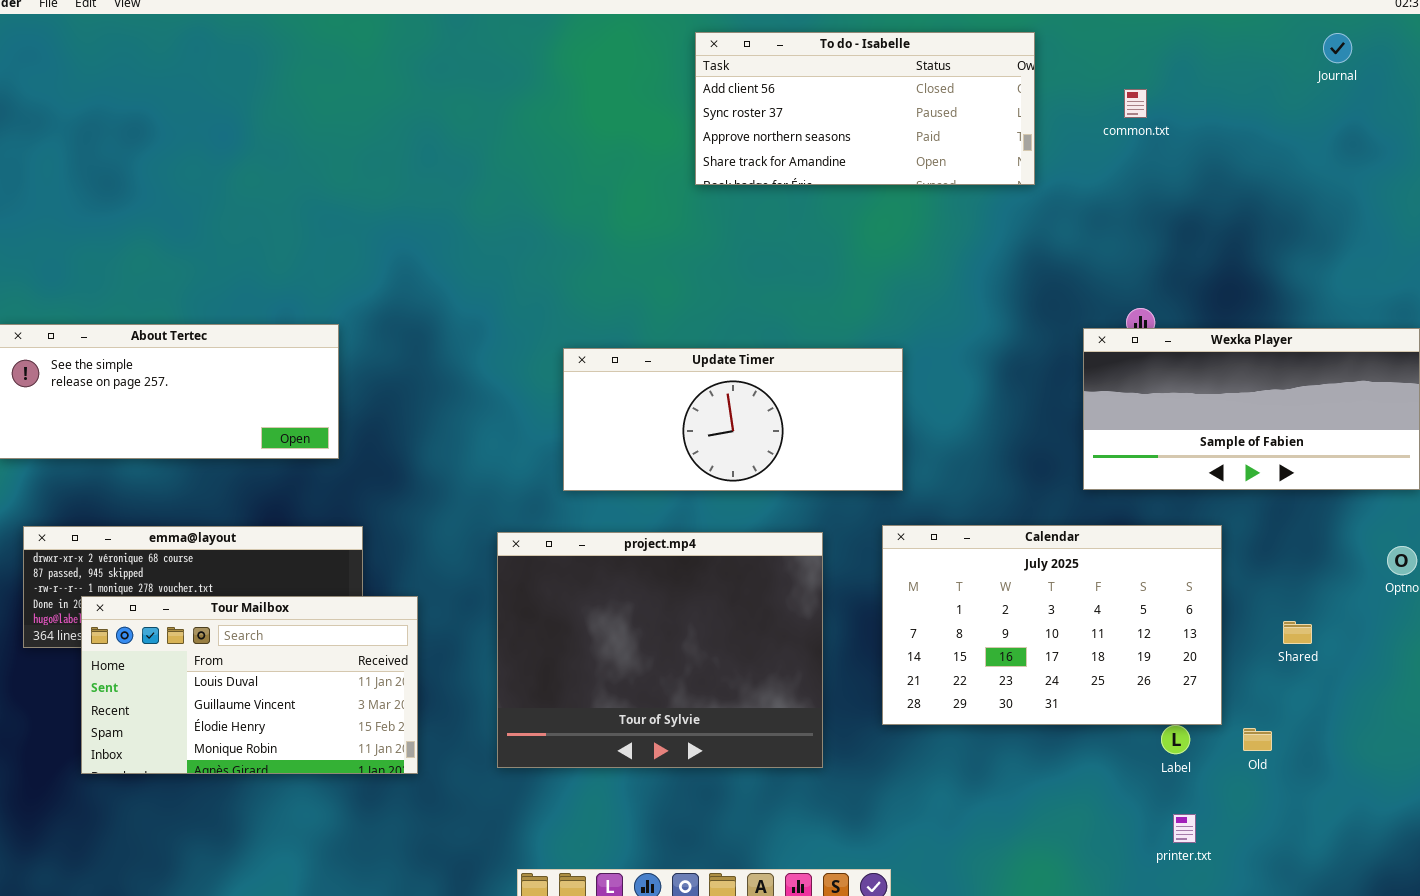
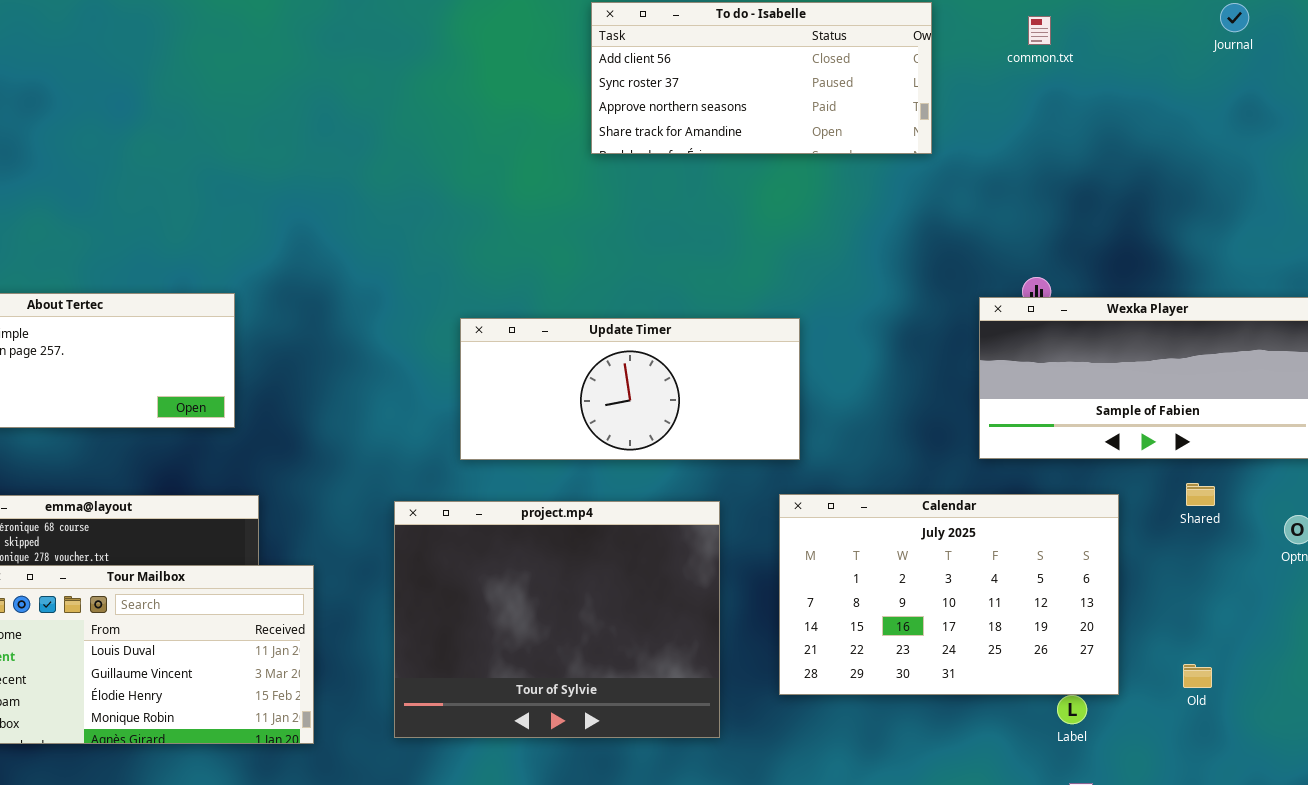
common.txt: [1124,89,1147,118] -> [1028,16,1051,45], moved
Shared: [1283,621,1312,644] -> [1186,483,1215,506], moved
Old: [1243,728,1272,751] -> [1183,664,1212,688], moved

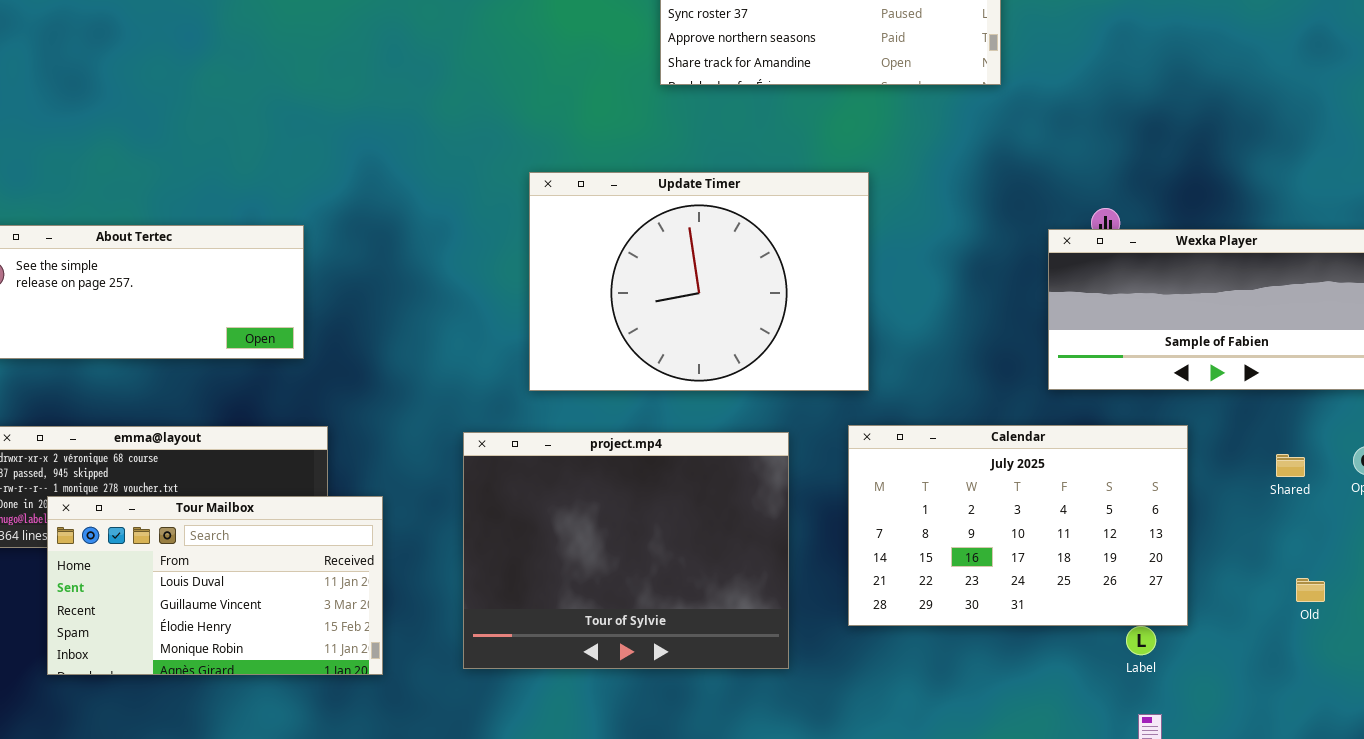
Update Timer: [460,318,800,460] -> [529,172,869,391], resized
Shared: [1186,483,1215,506] -> [1276,454,1305,477], moved
Old: [1183,664,1212,688] -> [1296,578,1325,602], moved

